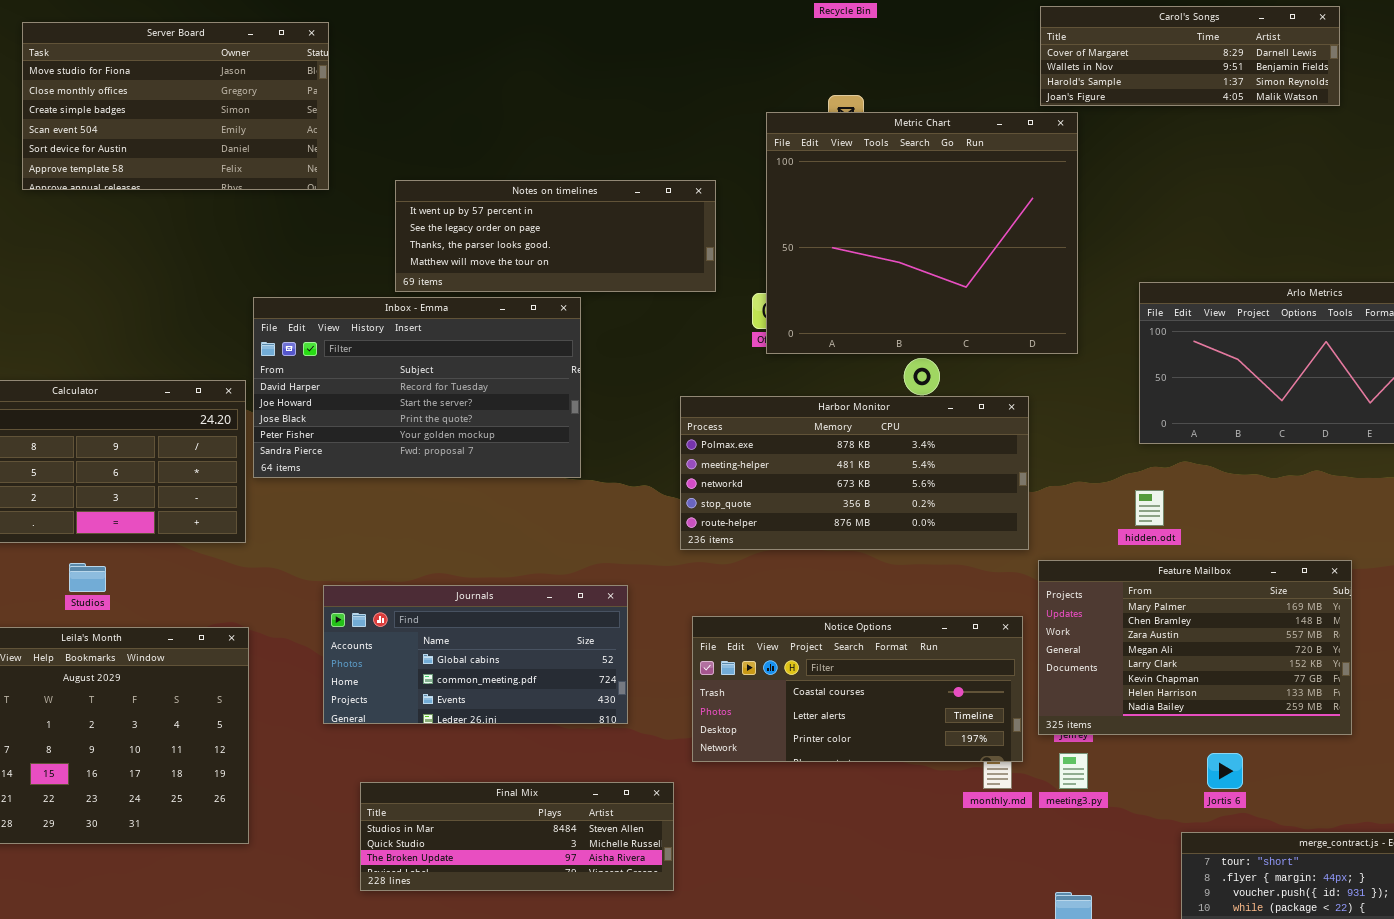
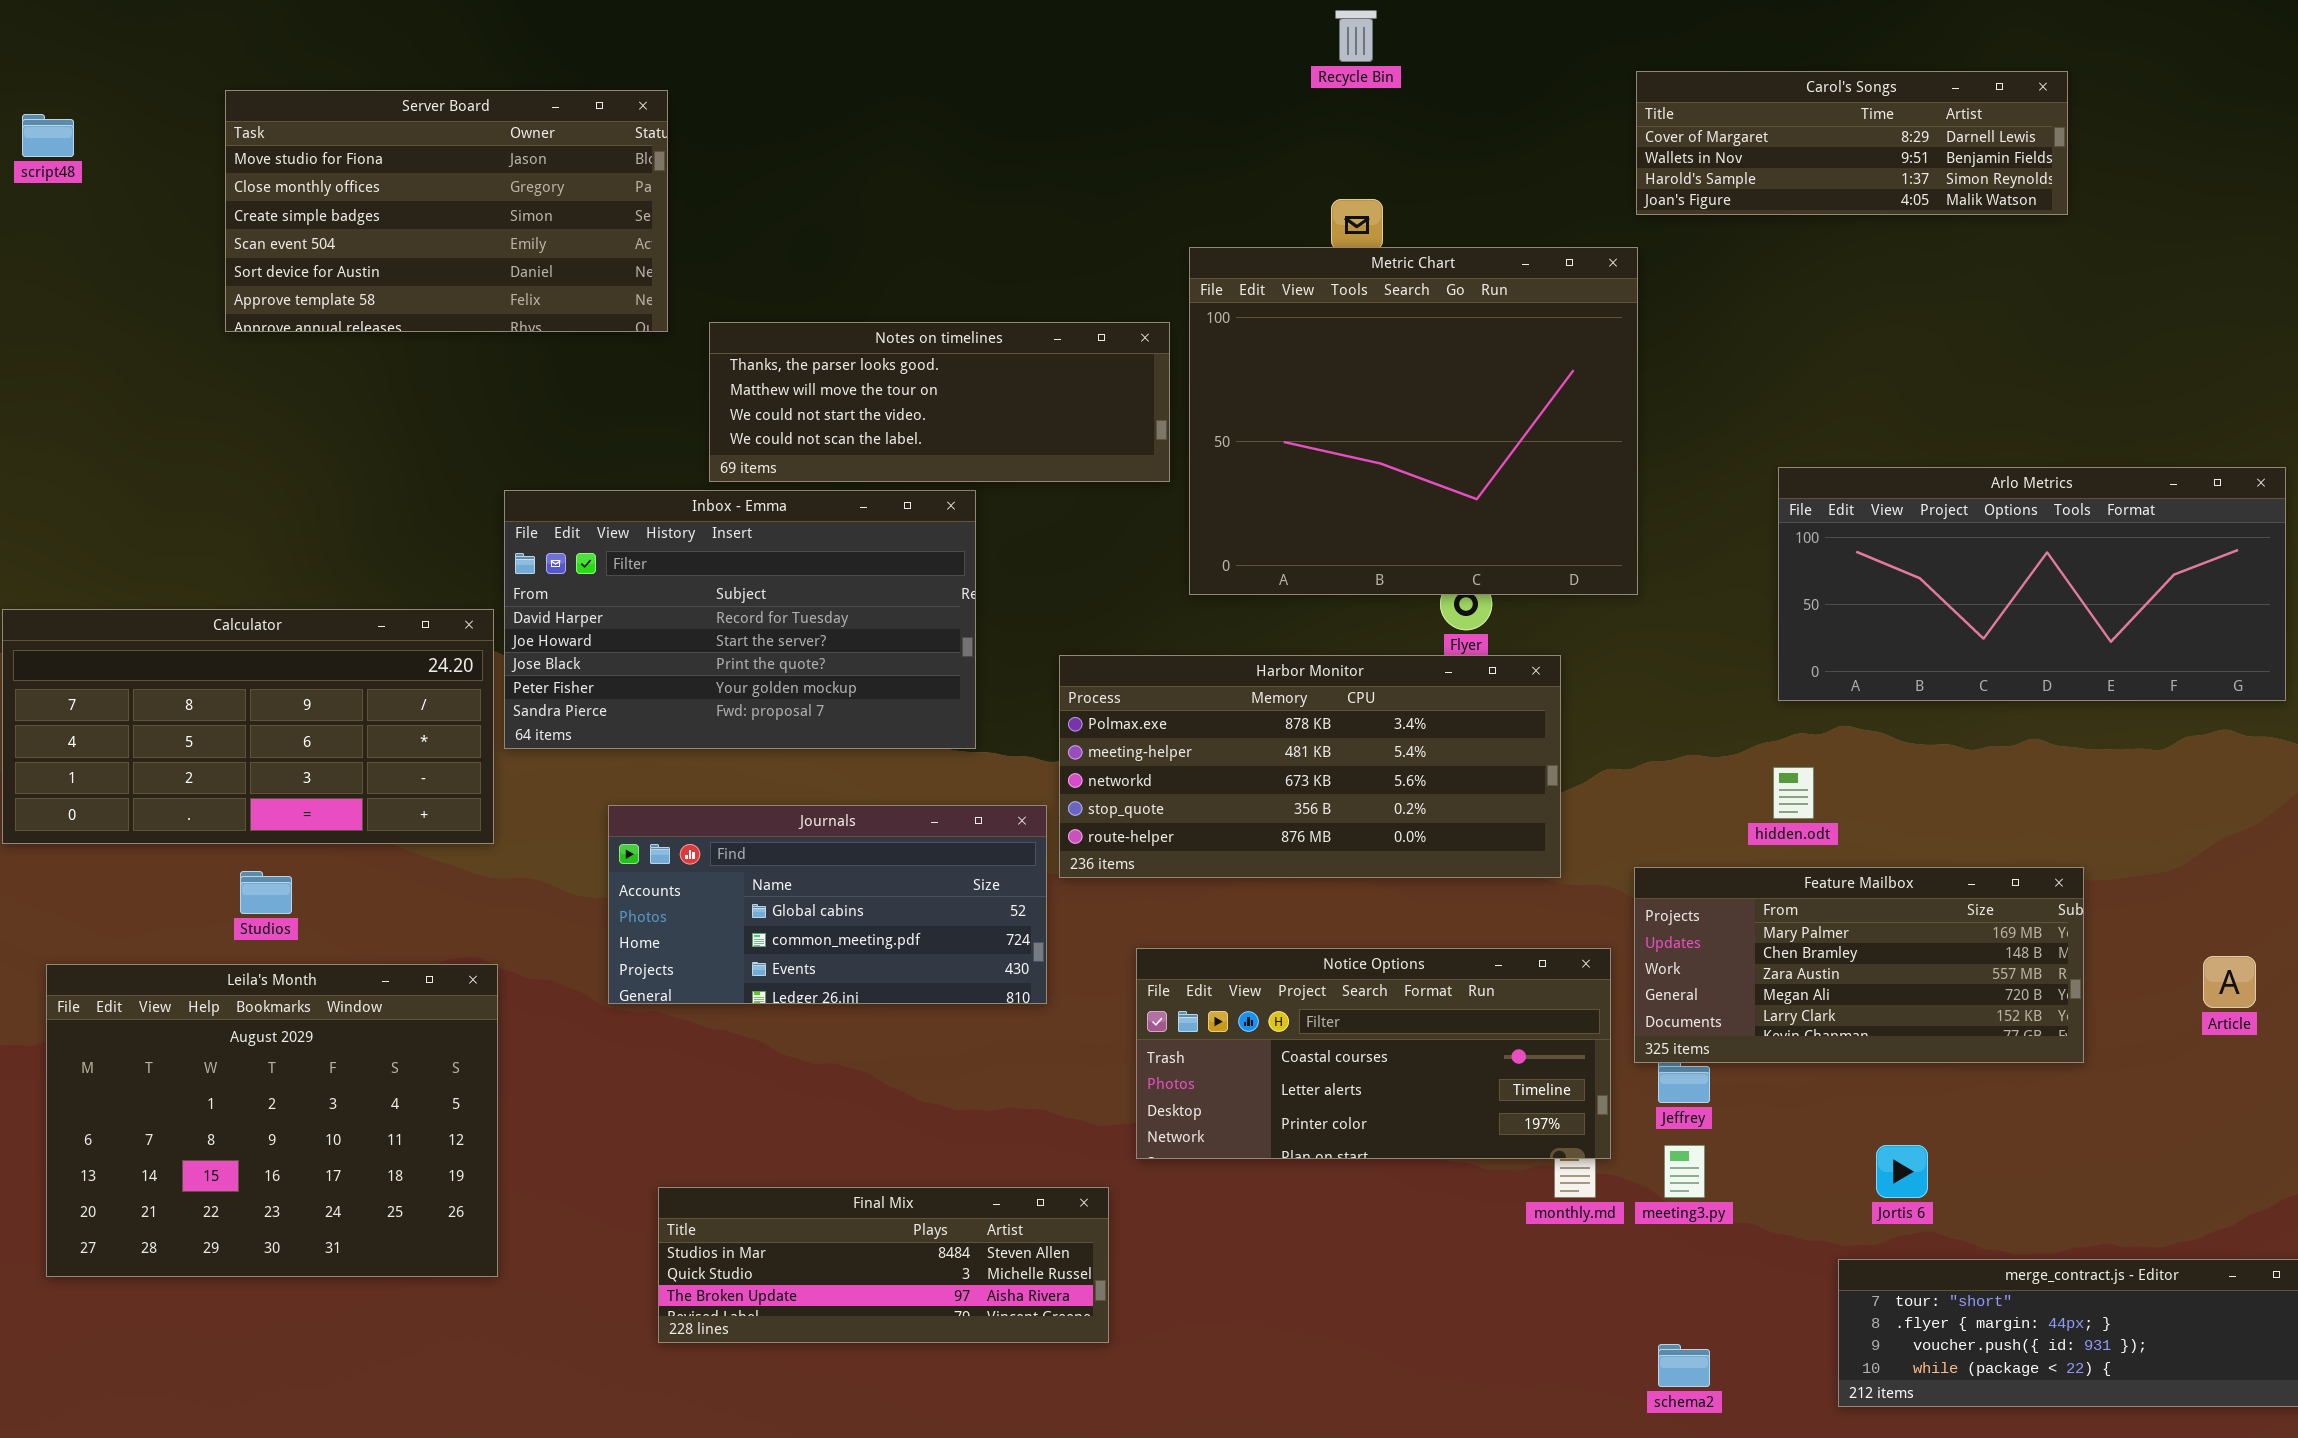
Server Board: [22,22,329,190] -> [225,90,668,332], moved
Metric Chart: [766,112,1078,354] -> [1189,247,1638,595], moved
Notes on timelines: [395,180,716,292] -> [709,322,1170,482], scrolled down 2 rows
Harbor Monitor: [680,396,1029,550] -> [1059,655,1561,878], moved
Feature Mailbox: [1038,560,1352,735] -> [1634,867,2084,1063], resized
Journals: [323,585,628,724] -> [608,805,1047,1004], moved

